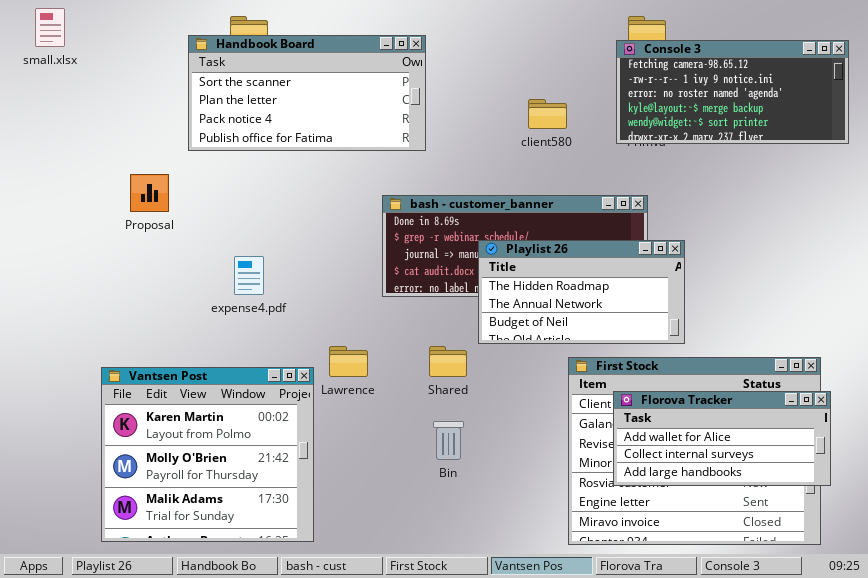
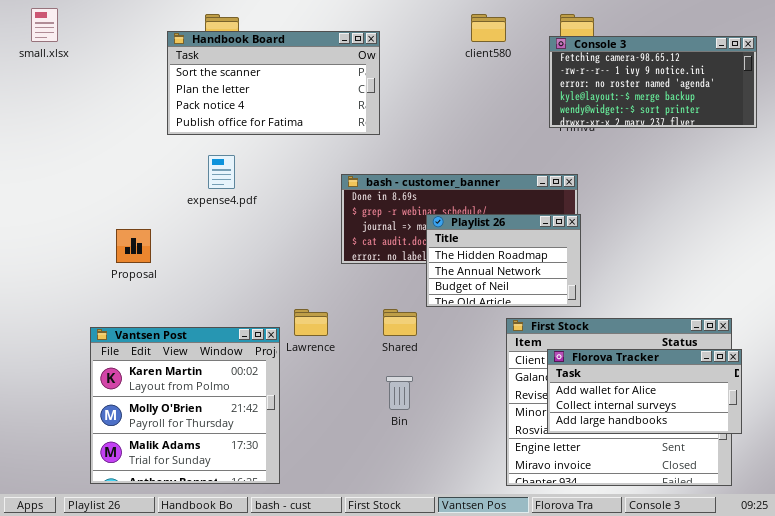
client580: [528,99,567,129] -> [471,14,506,42], moved
Proposal: [130,174,169,212] -> [116,229,151,263], moved
Playlist 26: [478,240,685,344] -> [426,214,581,307], resized
expense4.pdf: [234,256,264,295] -> [208,155,235,189], moved

